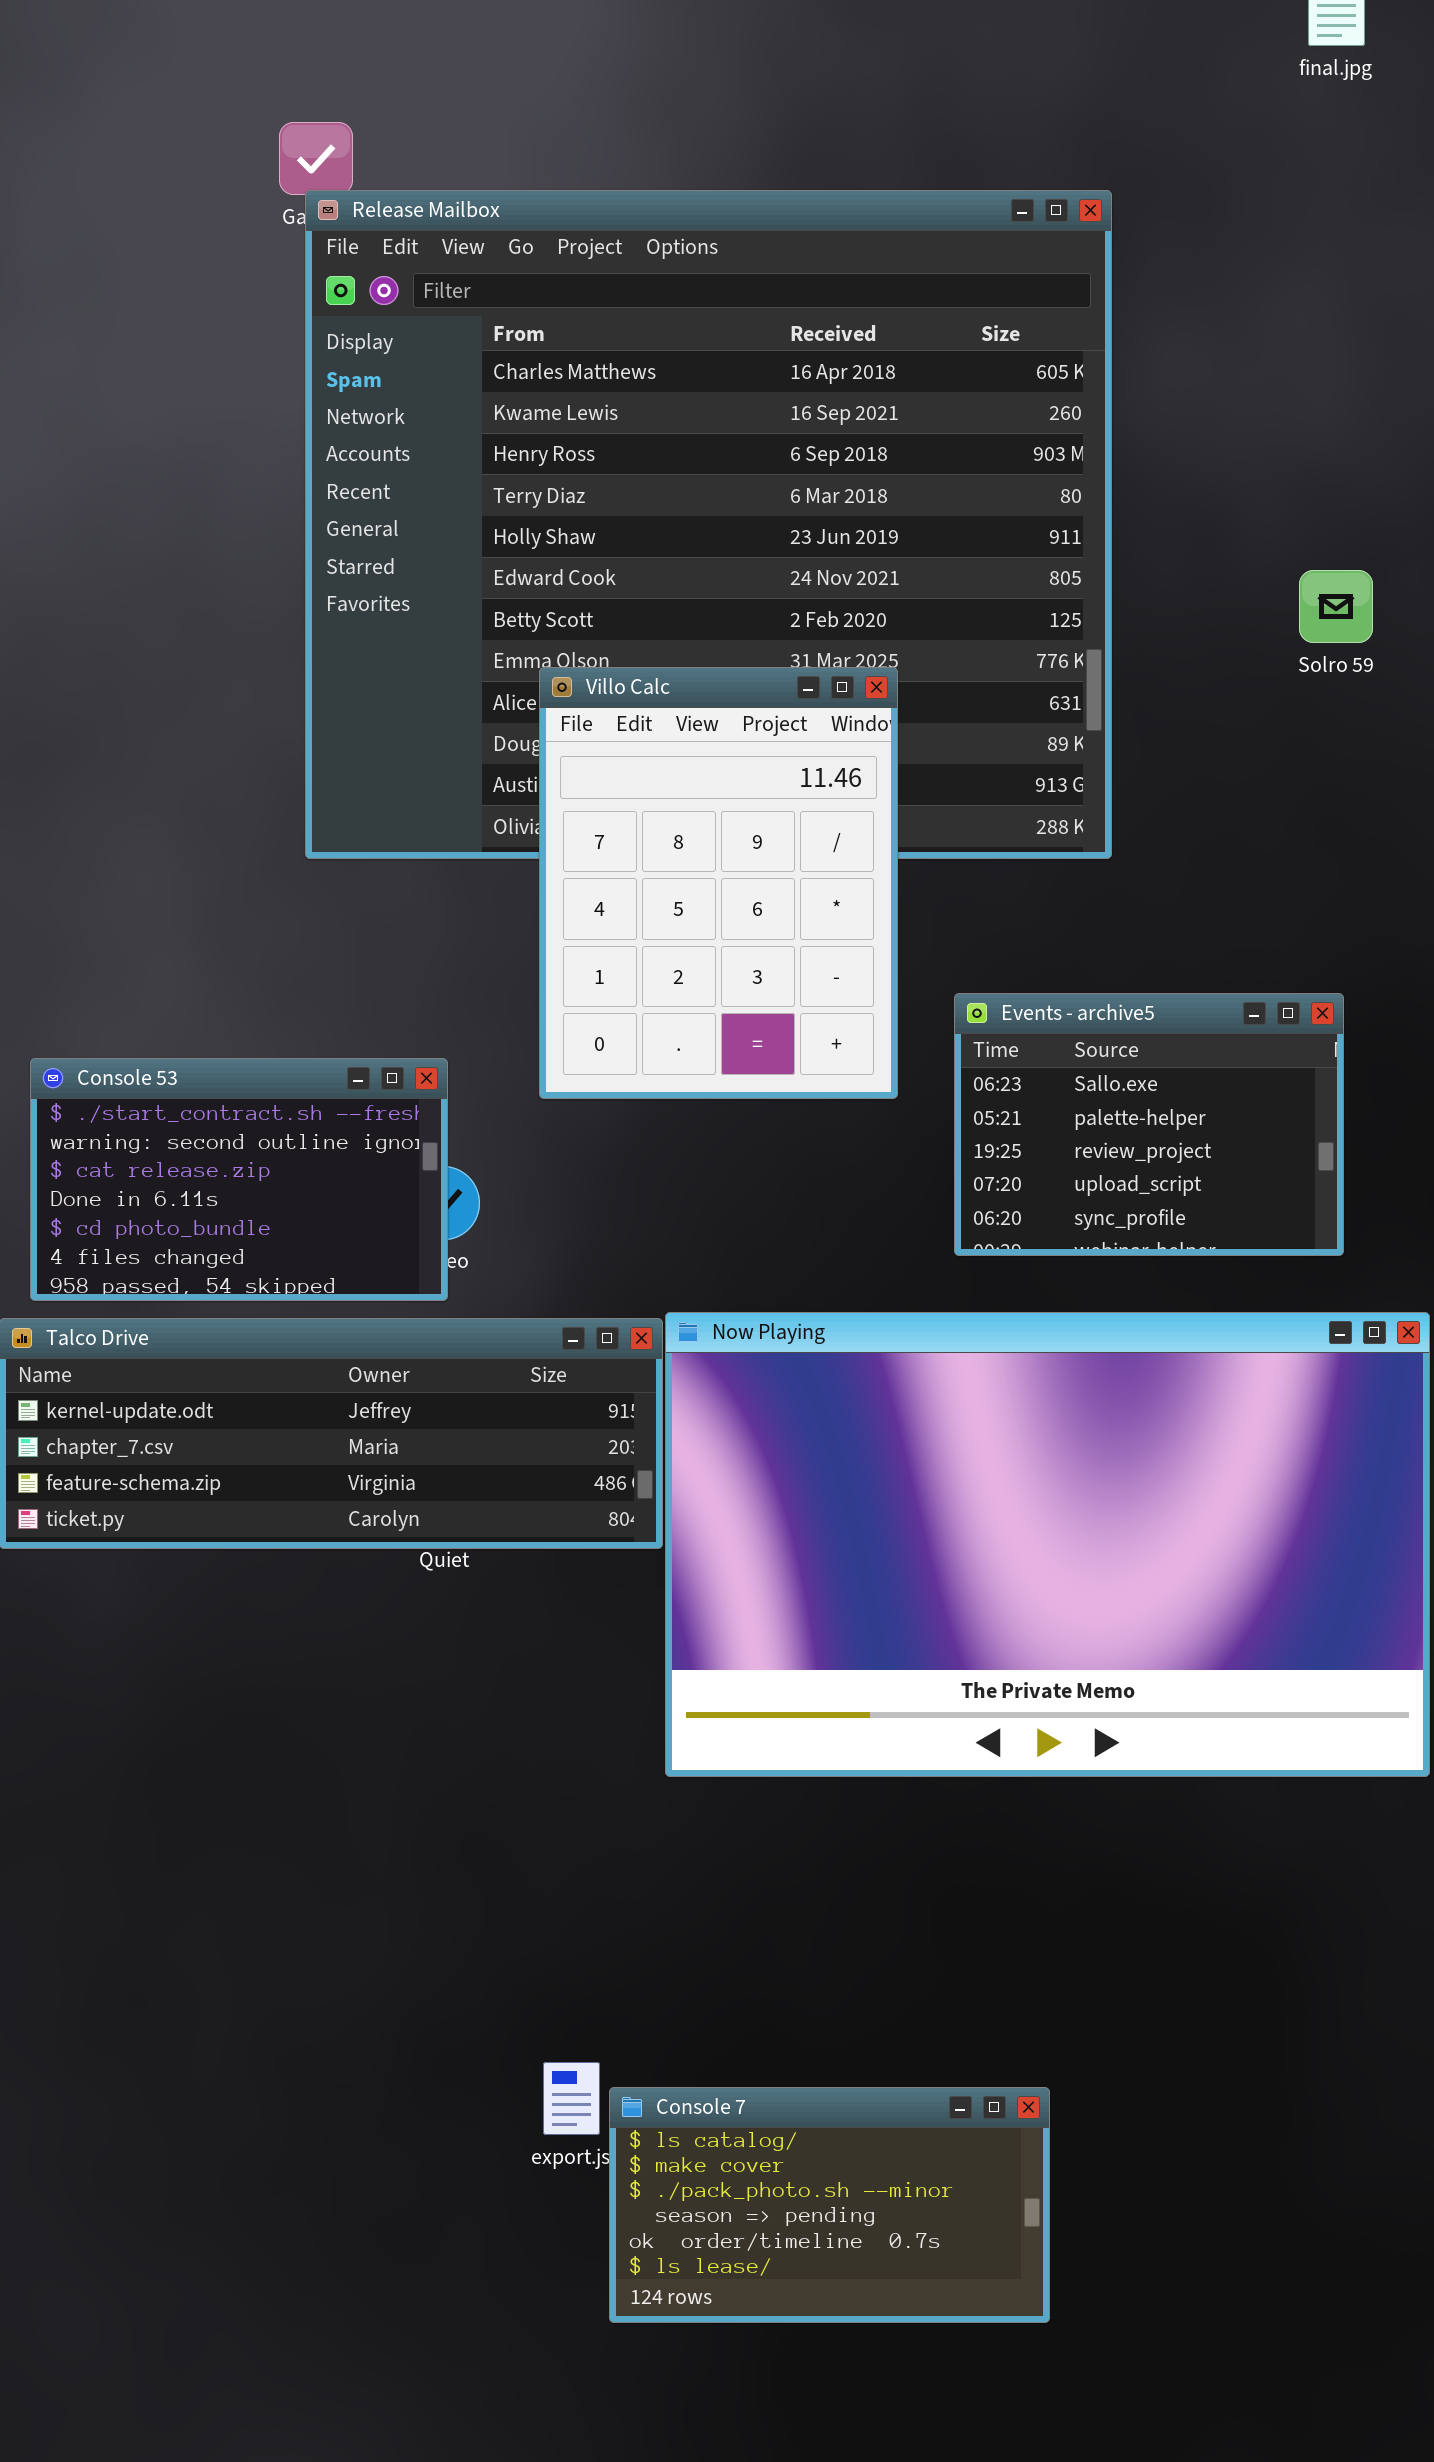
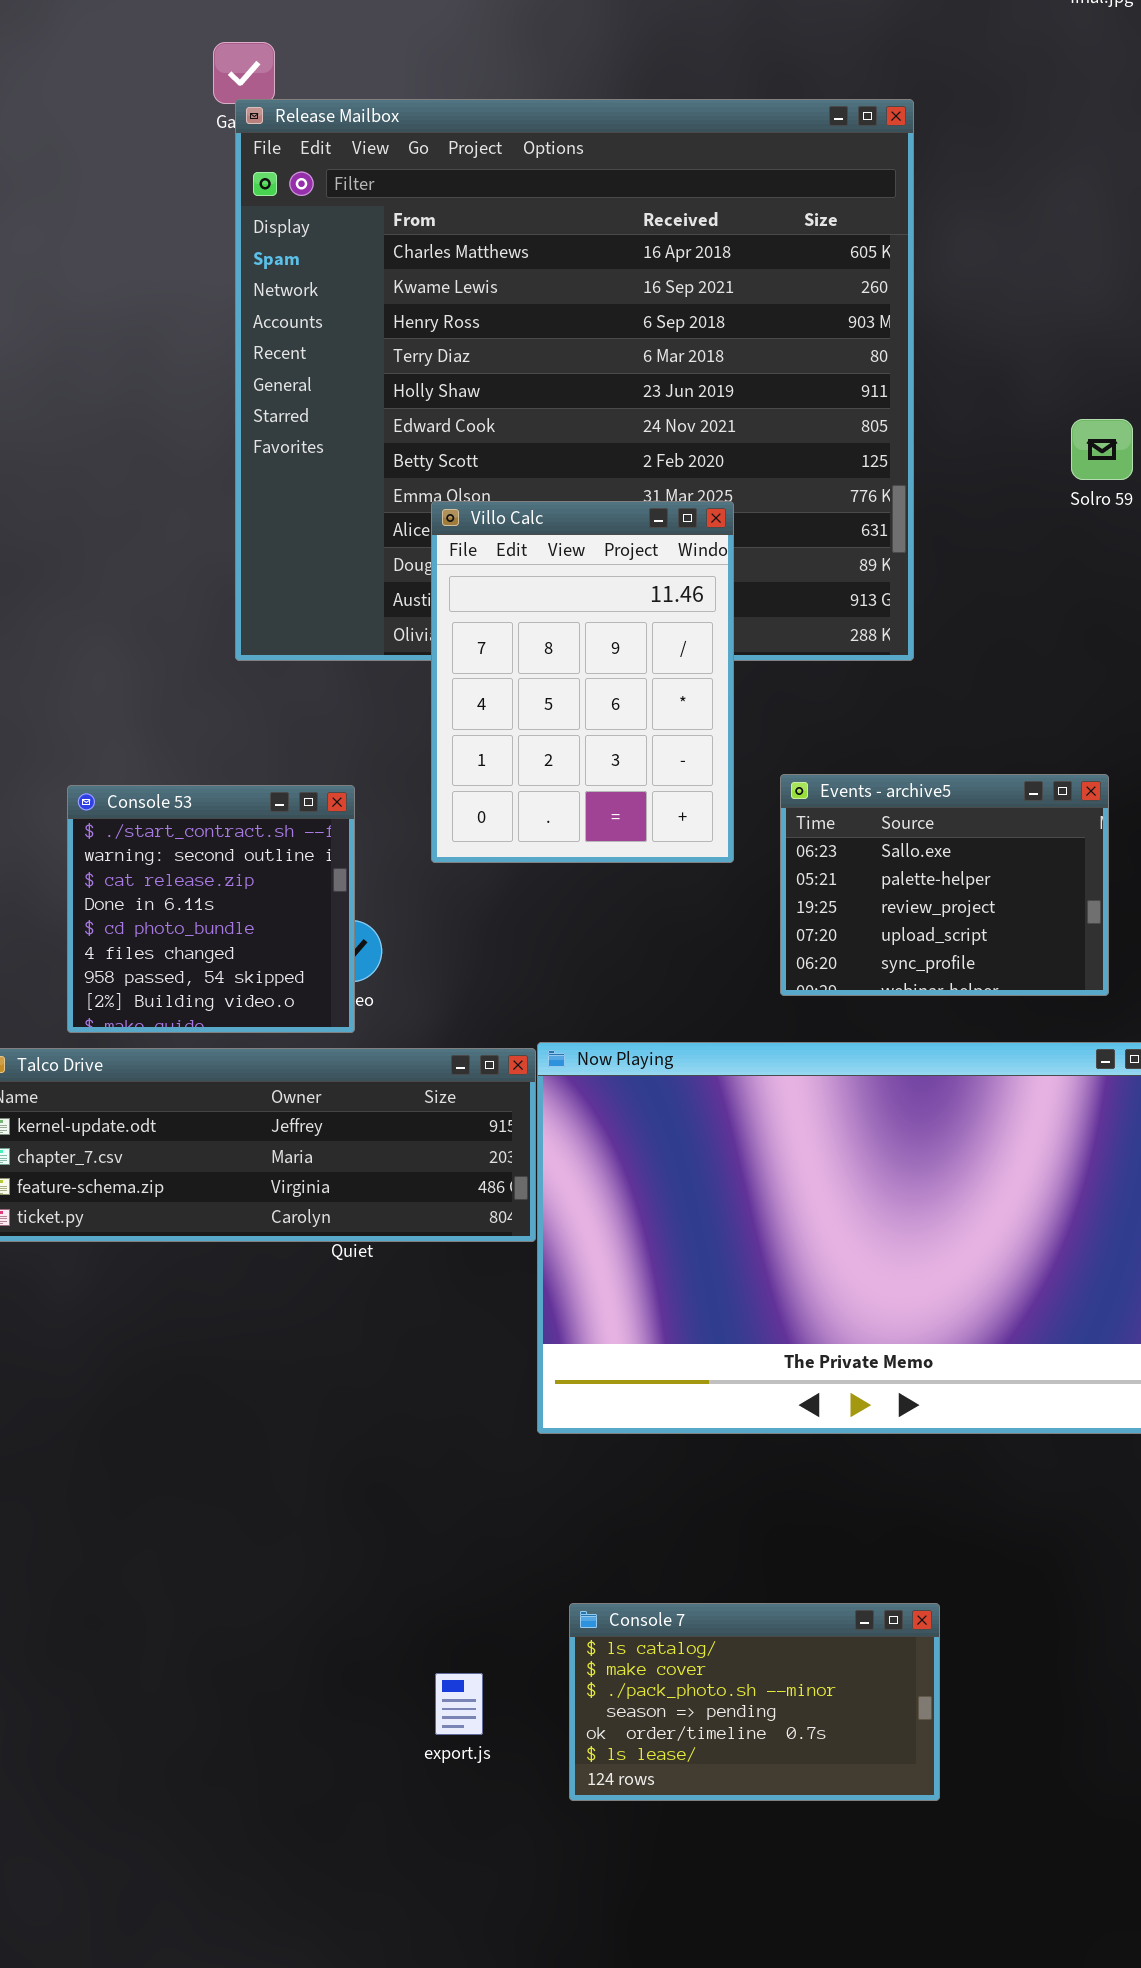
Console 53: [30,1058,448,1301] -> [67,785,355,1033], resized
Console 7: [609,2087,1050,2323] -> [569,1603,940,1801], moved

